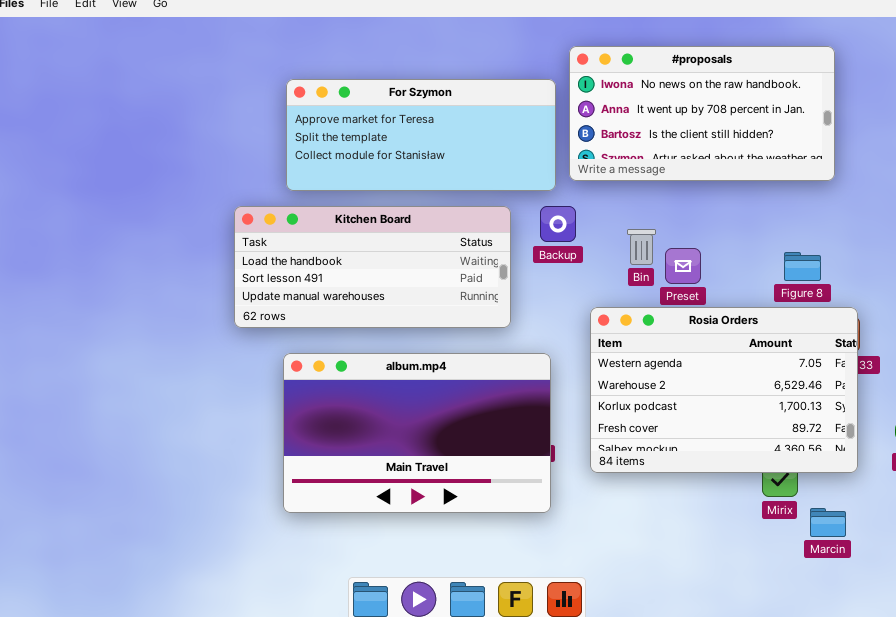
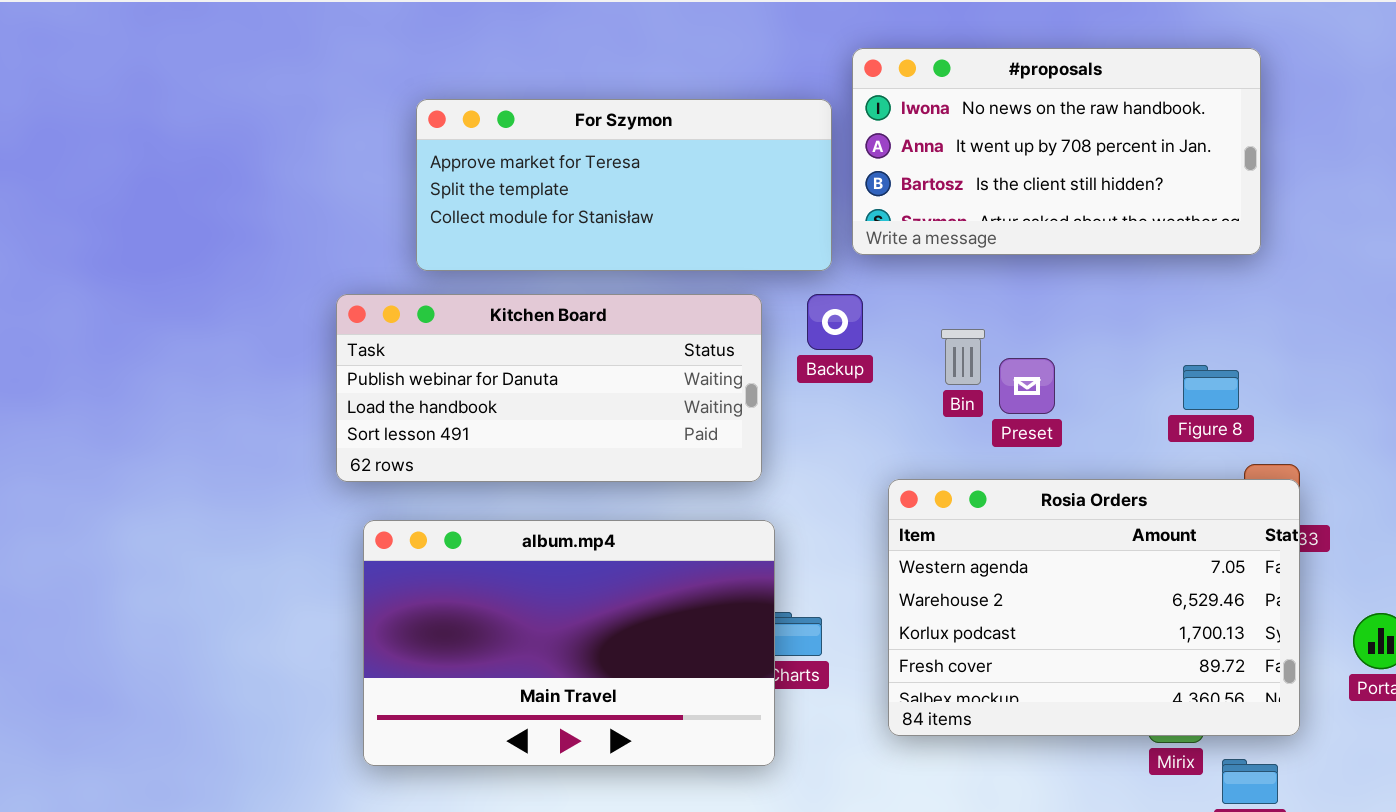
Kitchen Board: [234,206,511,328] -> [336,294,762,482], scrolled up 1 row
Rosia Orders: [590,307,858,473] -> [888,479,1300,736], moved
album.mp4: [283,353,551,513] -> [363,520,775,766], moved

